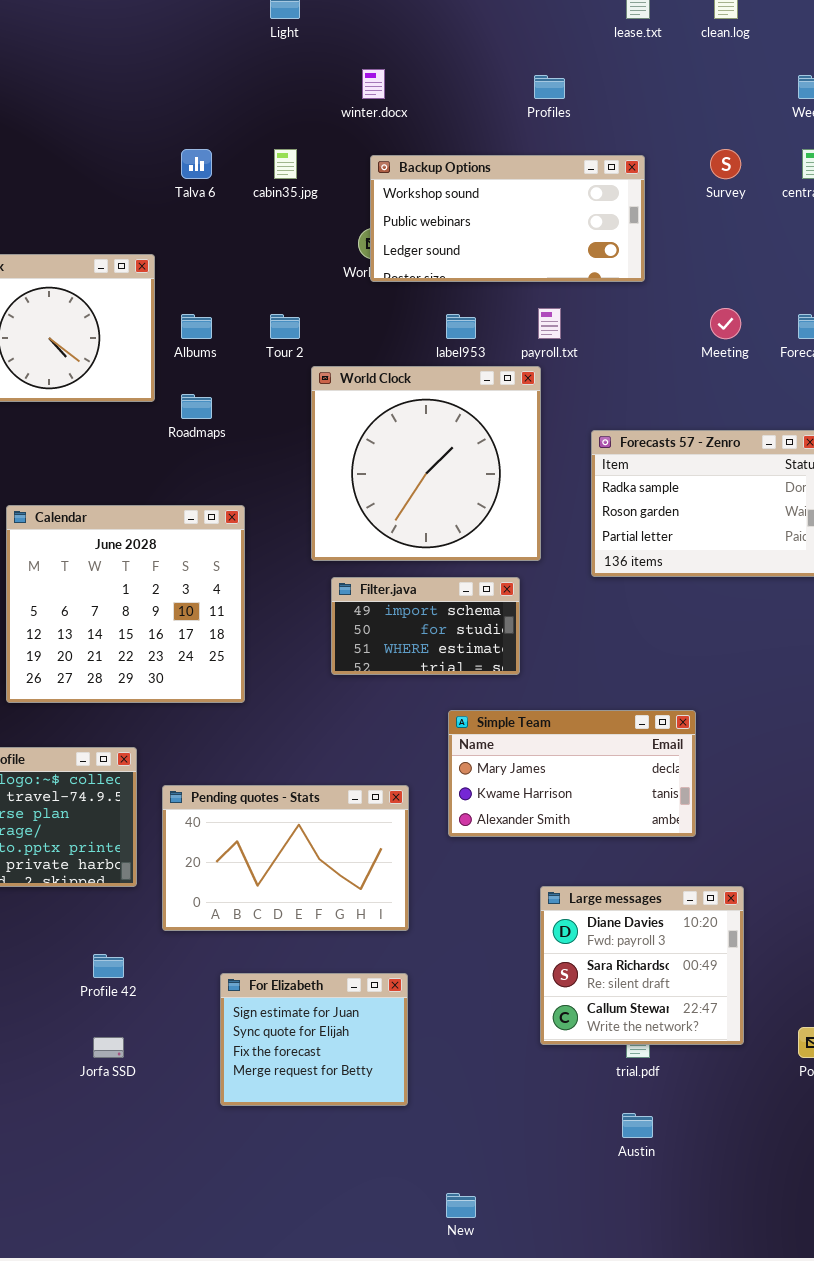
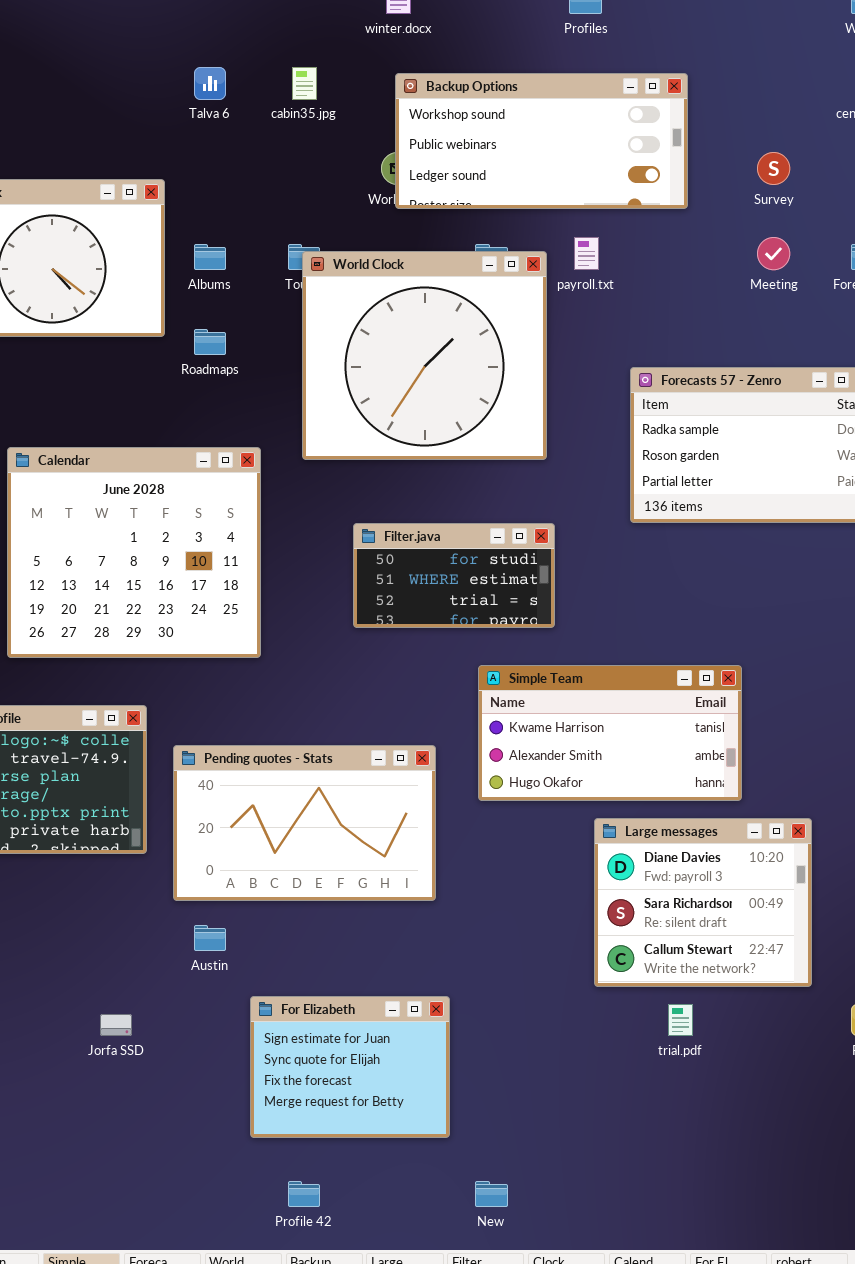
Survey: [710,149,741,179] -> [757,152,790,185], moved
World Clock: [311,366,541,561] -> [302,251,547,460], moved
Filter.java: [331,577,520,675] -> [353,523,555,628], scrolled down 1 row
Simple Team: [448,710,696,837] -> [478,665,742,801], scrolled down 1 row
Large messages: [540,886,744,1045] -> [594,818,812,987], moved
Profile 42: [93,954,124,978] -> [288,1181,320,1207], moved
For Elizabeth: [220,973,408,1106] -> [250,996,450,1138], moved
Austin: [622,1113,653,1138] -> [194,925,226,951], moved

